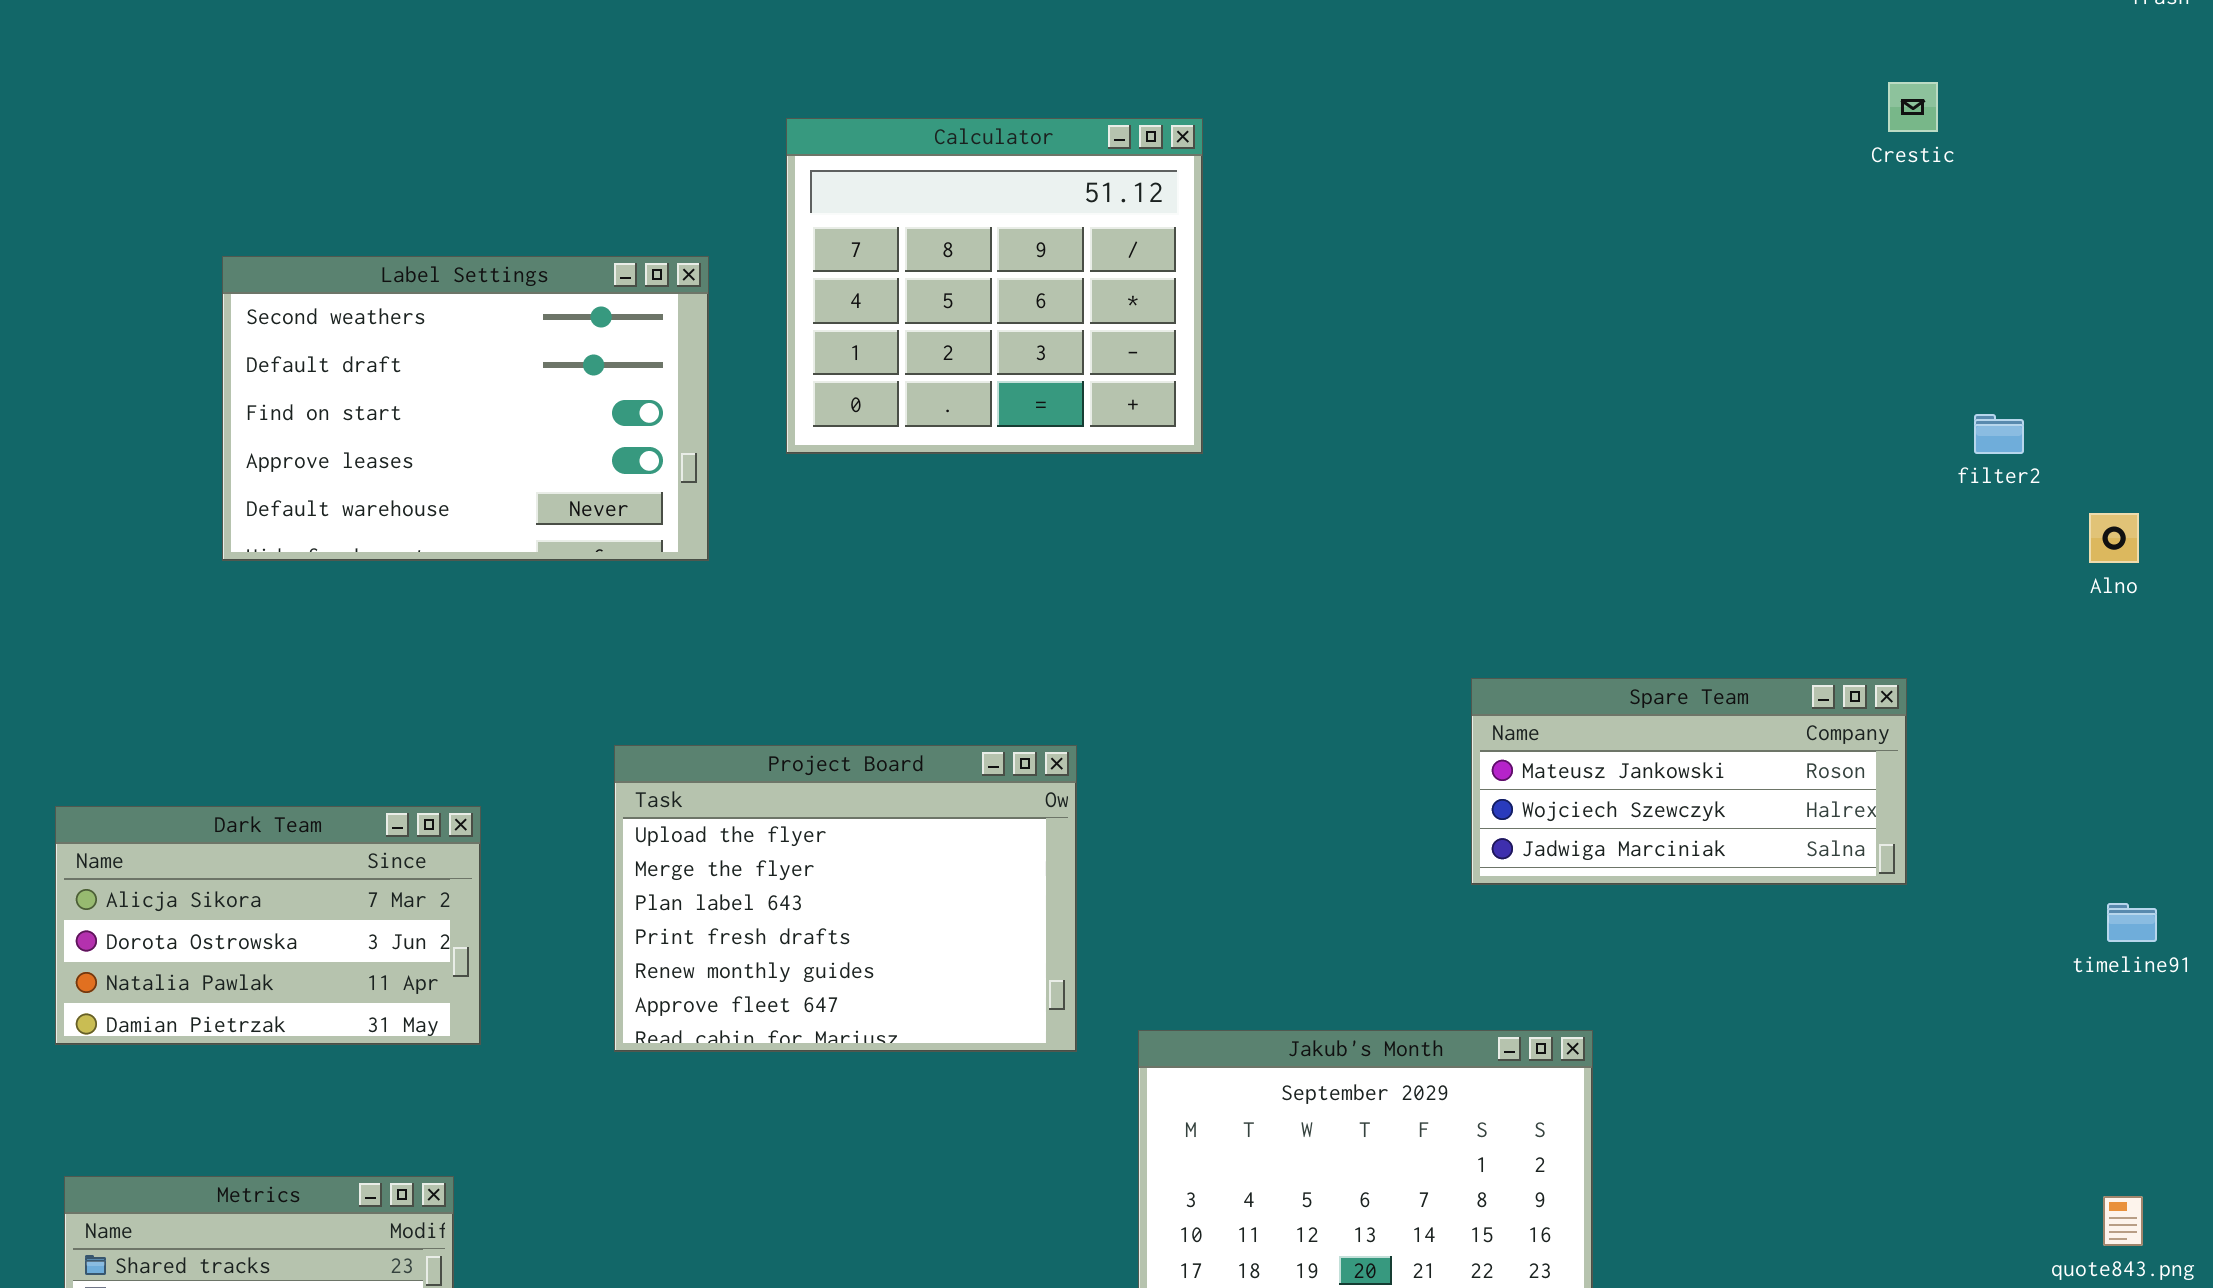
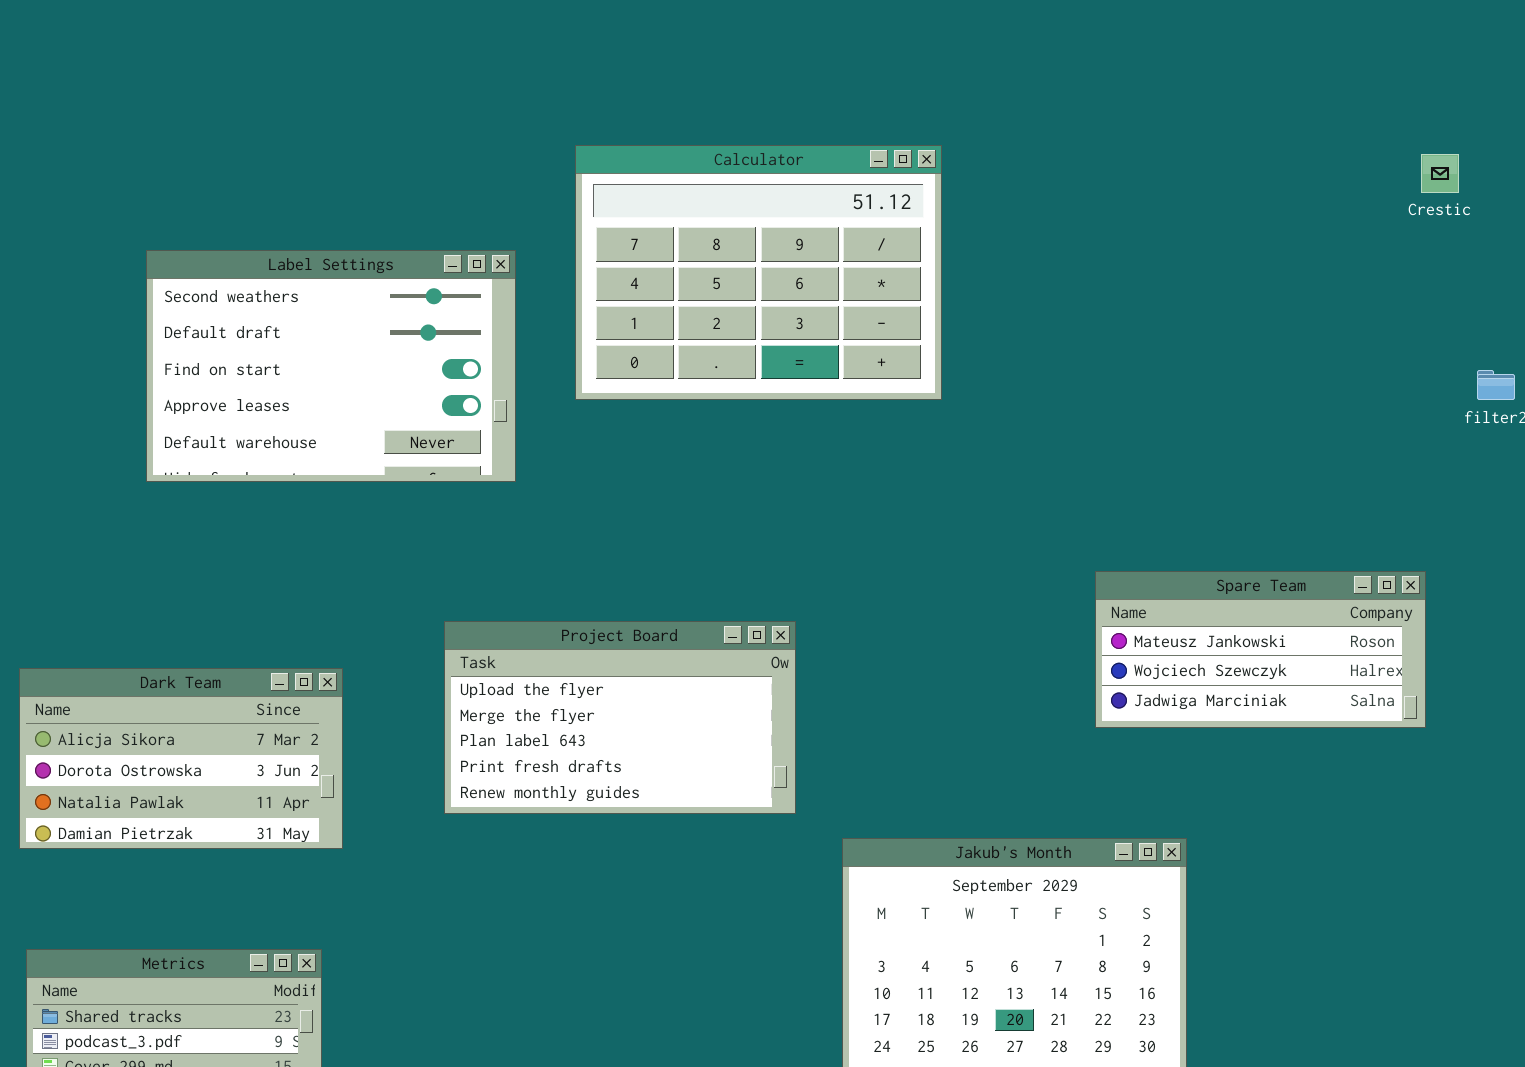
Crestic: [1888,82,1938,132] -> [1421,154,1459,193], moved
Calculator: [786,118,1203,454] -> [575,145,942,400], resized
Project Board: [614,745,1077,1052] -> [444,621,796,814], resized

